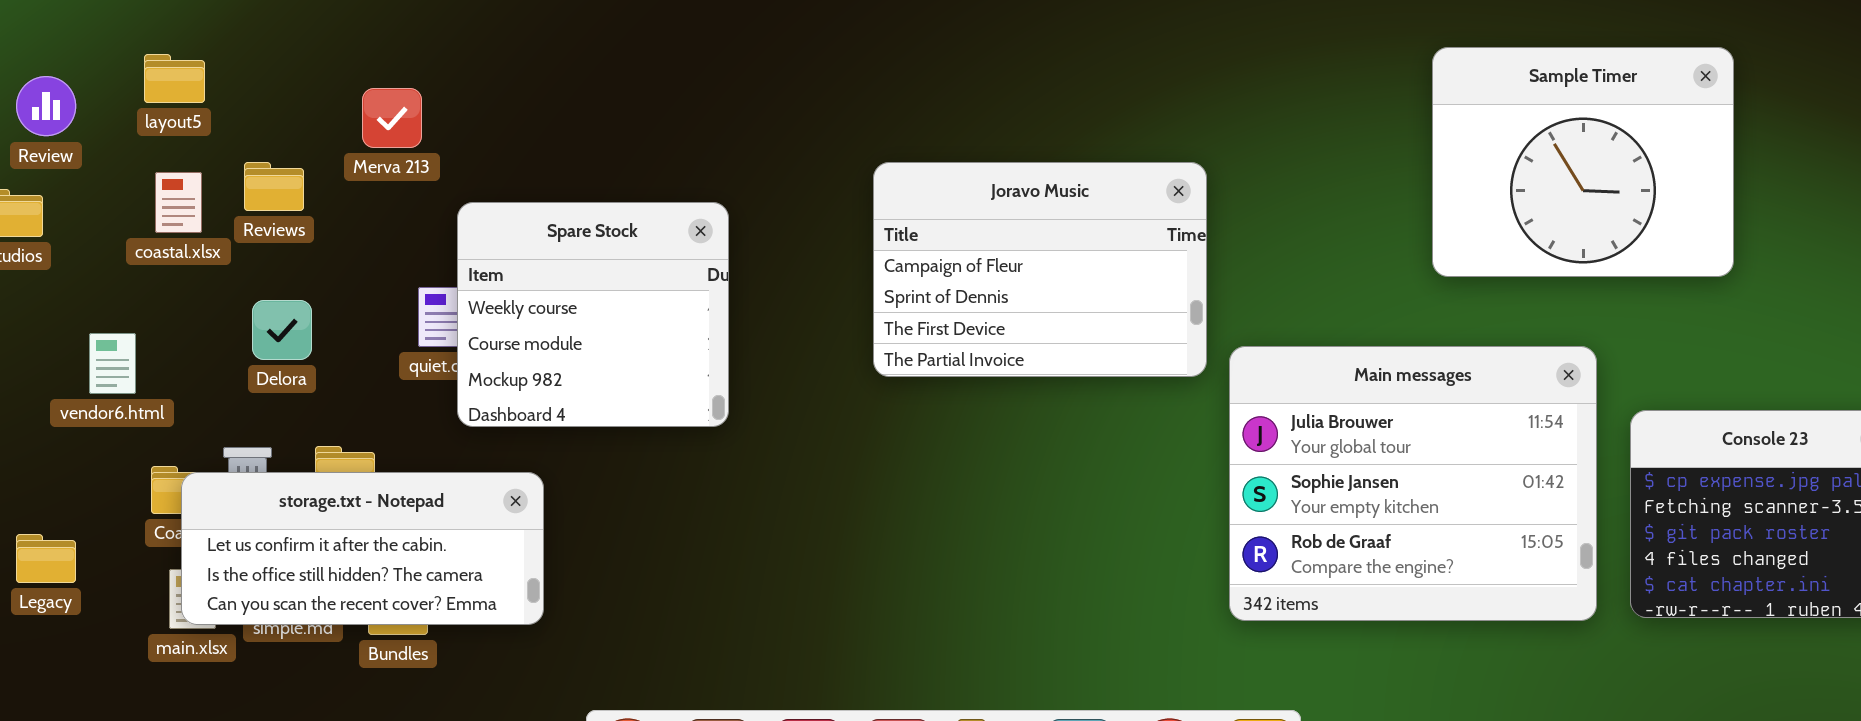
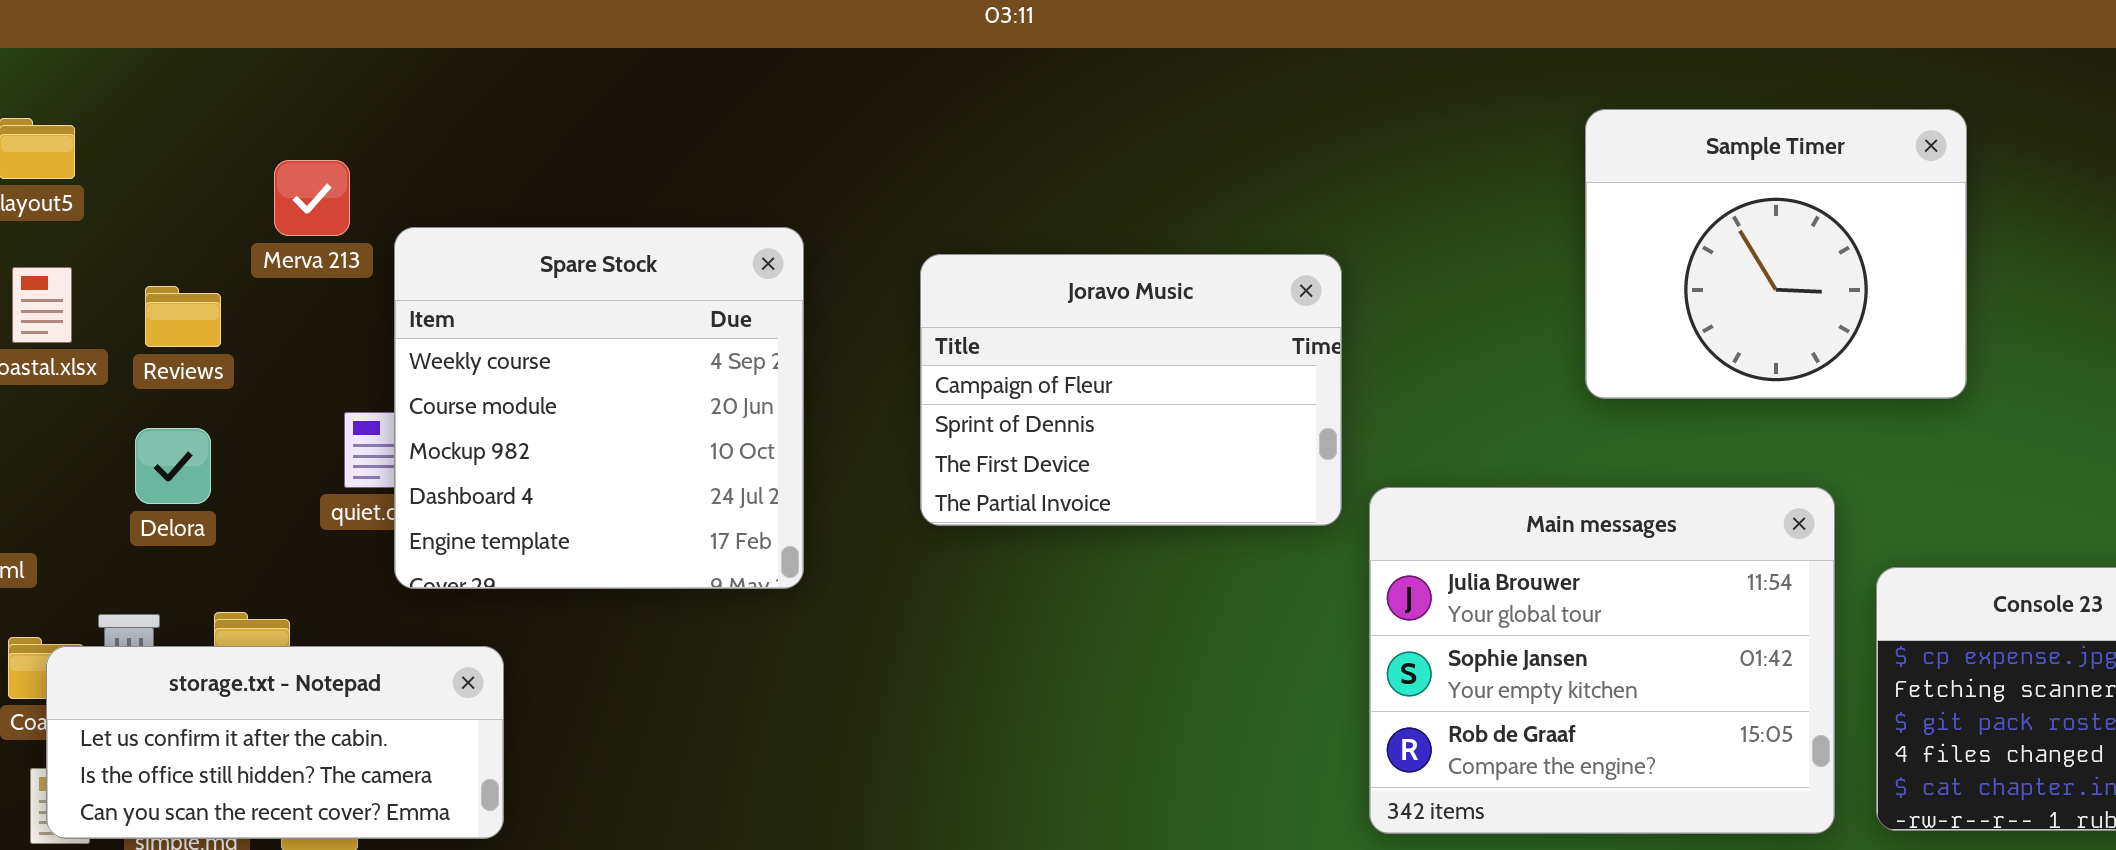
Sample Timer: [1432,47,1734,277] -> [1585,109,1967,399], moved
Reviews: [244,162,304,211] -> [145,286,221,347], moved
Spare Stock: [457,202,729,427] -> [394,227,804,589], resized

